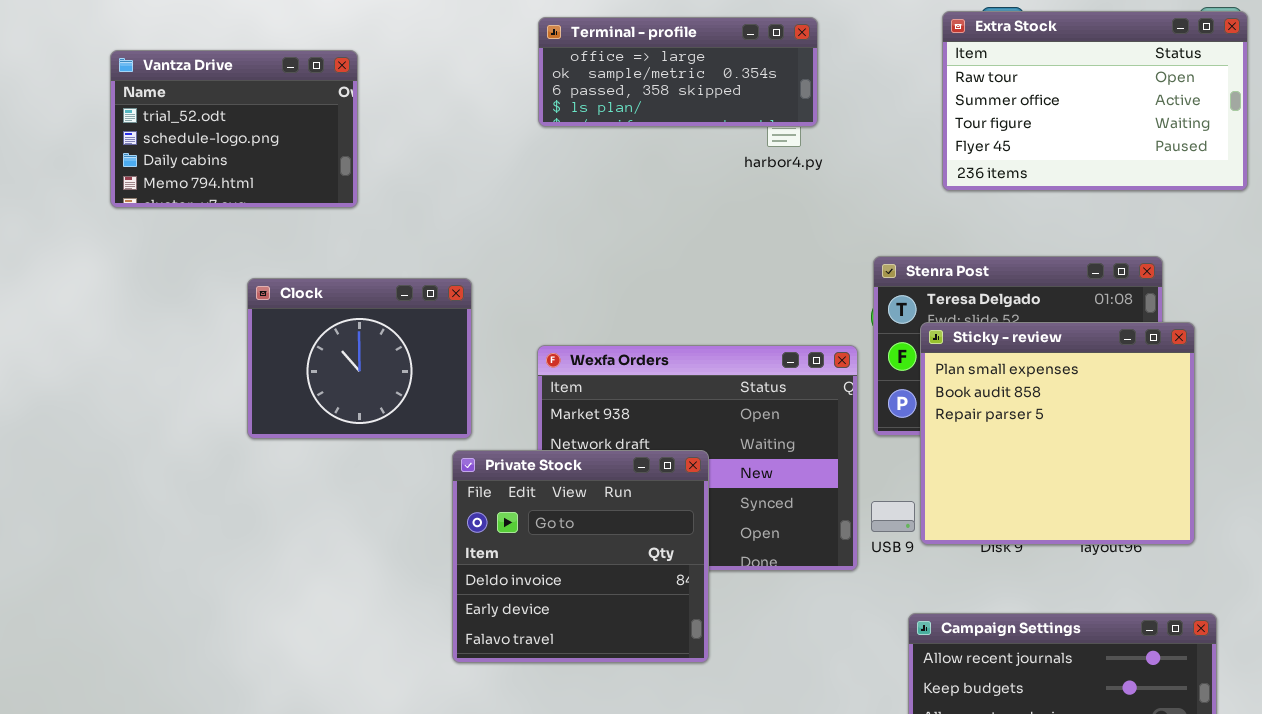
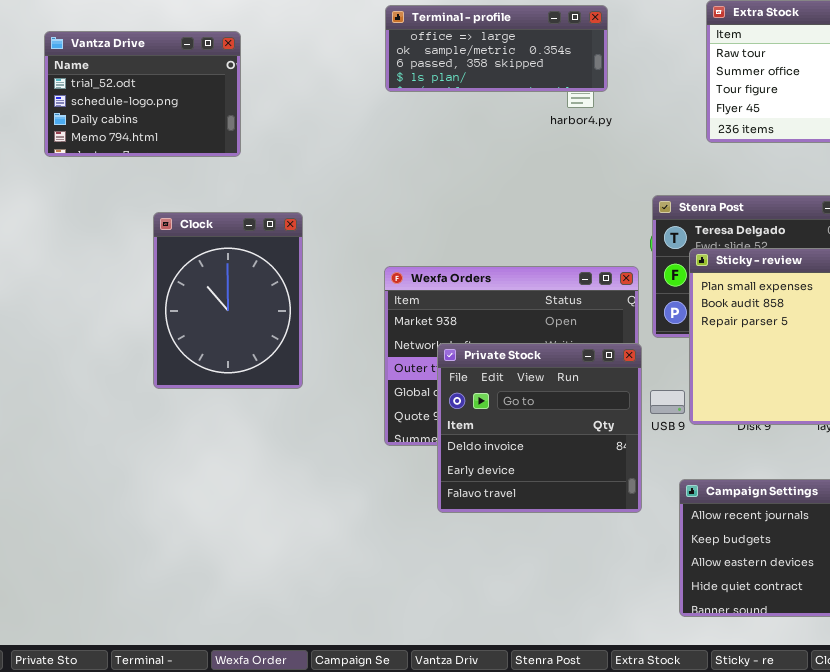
Clock: [247,278,472,439] -> [153,212,303,389], resized
Private Stock: [452,450,709,663] -> [437,343,642,513], moved

